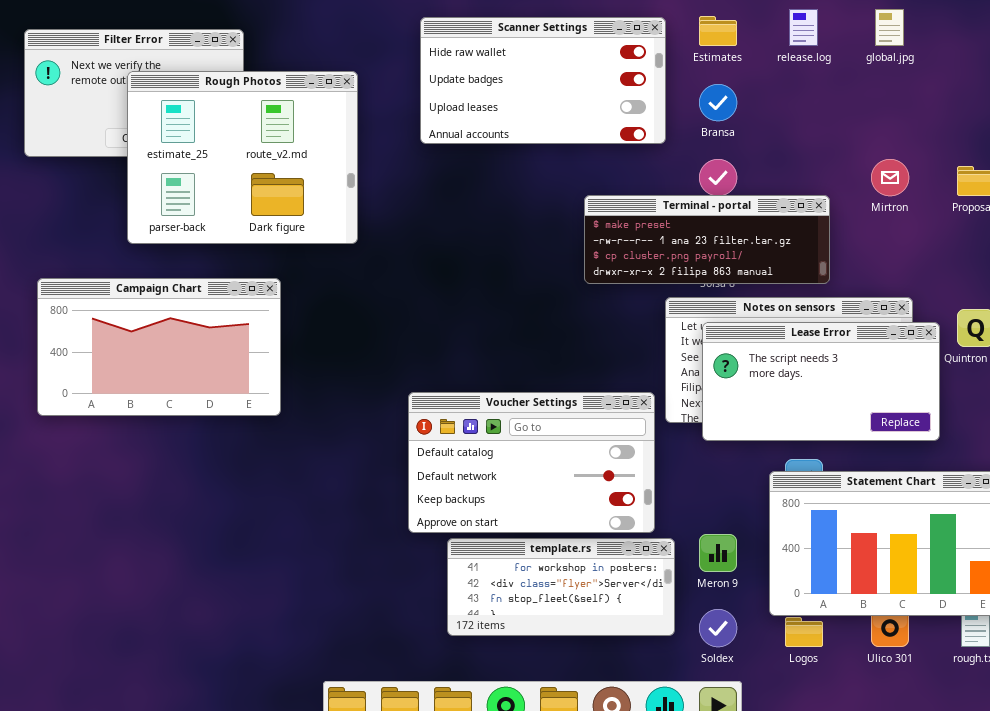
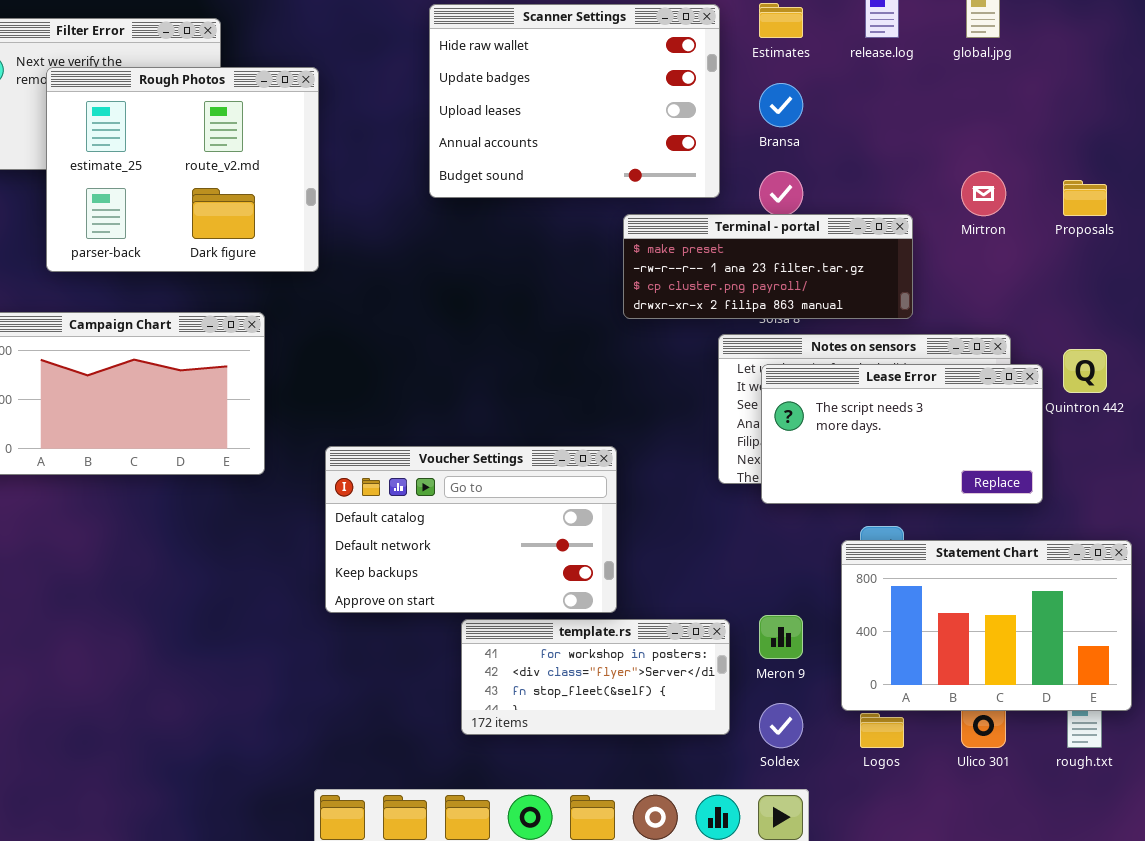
Scanner Settings: [420,17,666,144] -> [429,4,720,198], resized
Rough Photos: [127,71,358,244] -> [46,67,319,272], moved
Voucher Settings: [408,392,655,533] -> [325,446,617,613], moved

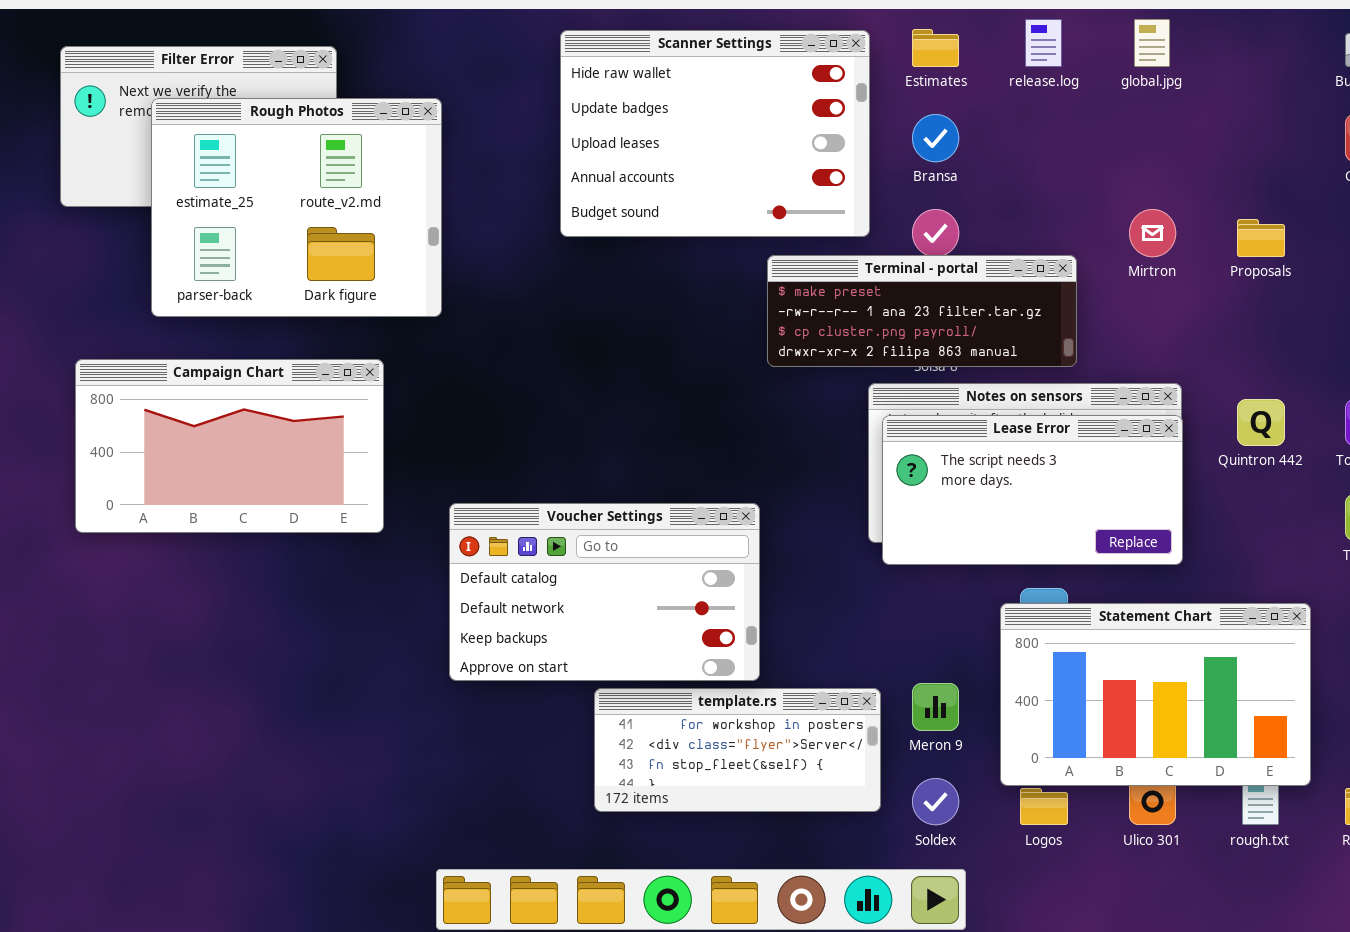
Lease Error: [761,364,1043,504] -> [882,415,1183,565], moved

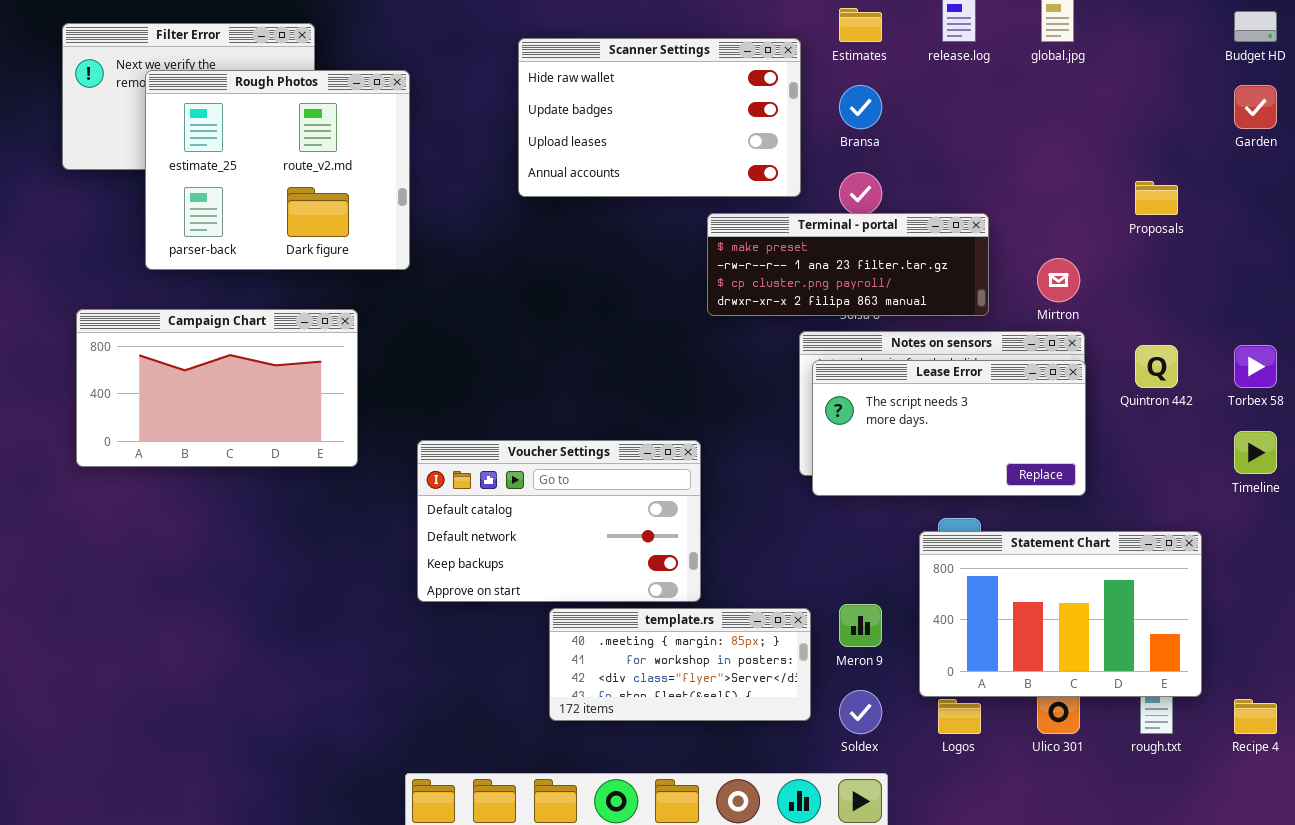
Scanner Settings: [560,30,870,237] -> [518,38,801,197], resized
Mirtron: [1129,209,1176,257] -> [1037,258,1080,302], moved
template.rs: [594,688,881,812] -> [549,608,811,721], scrolled up 1 row

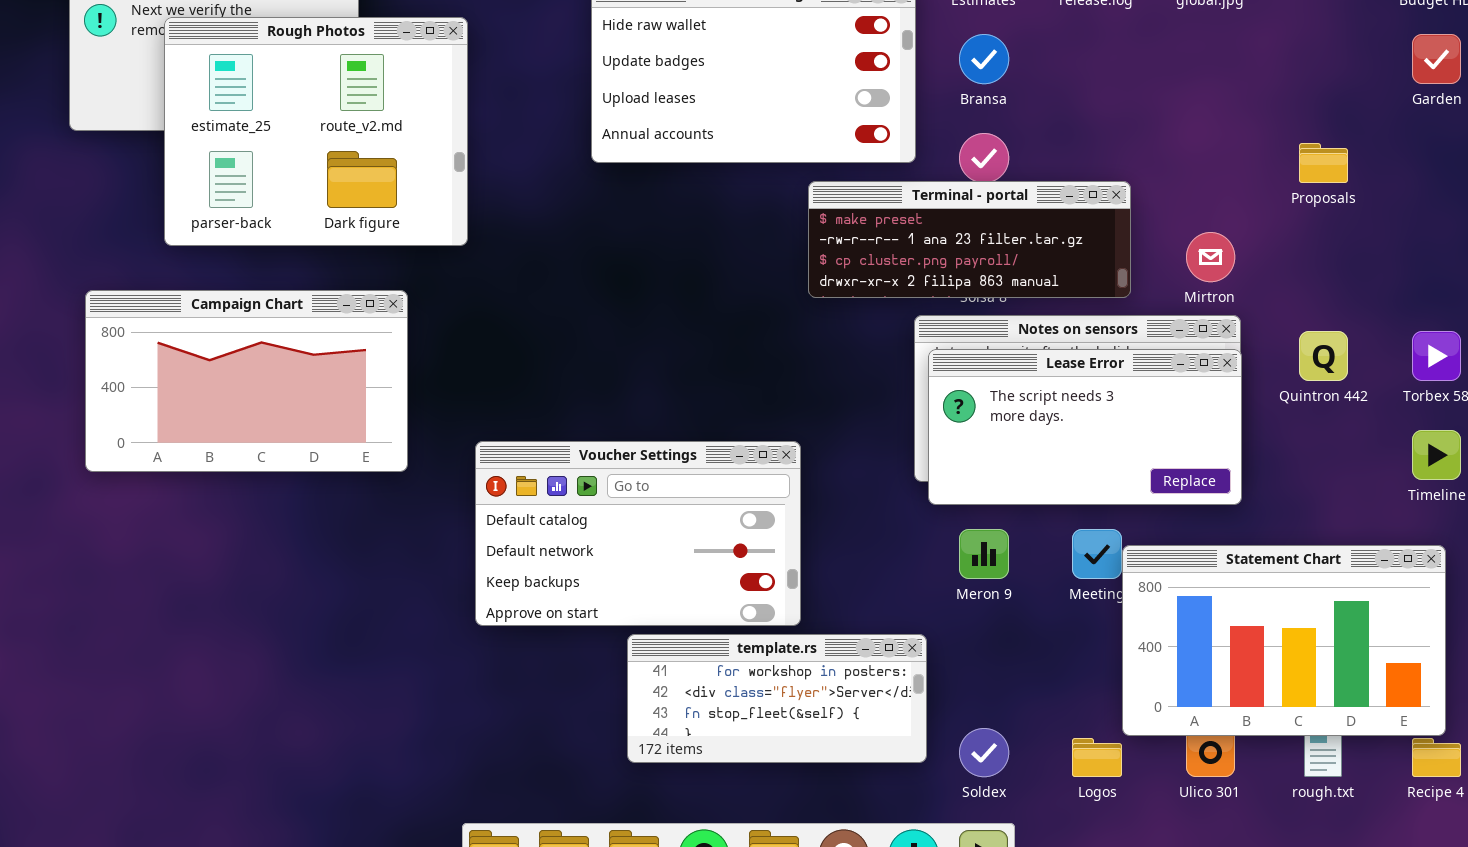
Statement Chart: [919,531,1202,697] -> [1122,545,1446,736], moved
Meron 9: [839,604,882,647] -> [959,529,1009,579], moved
template.rs: [549,608,811,721] -> [627,634,927,763], scrolled down 1 row

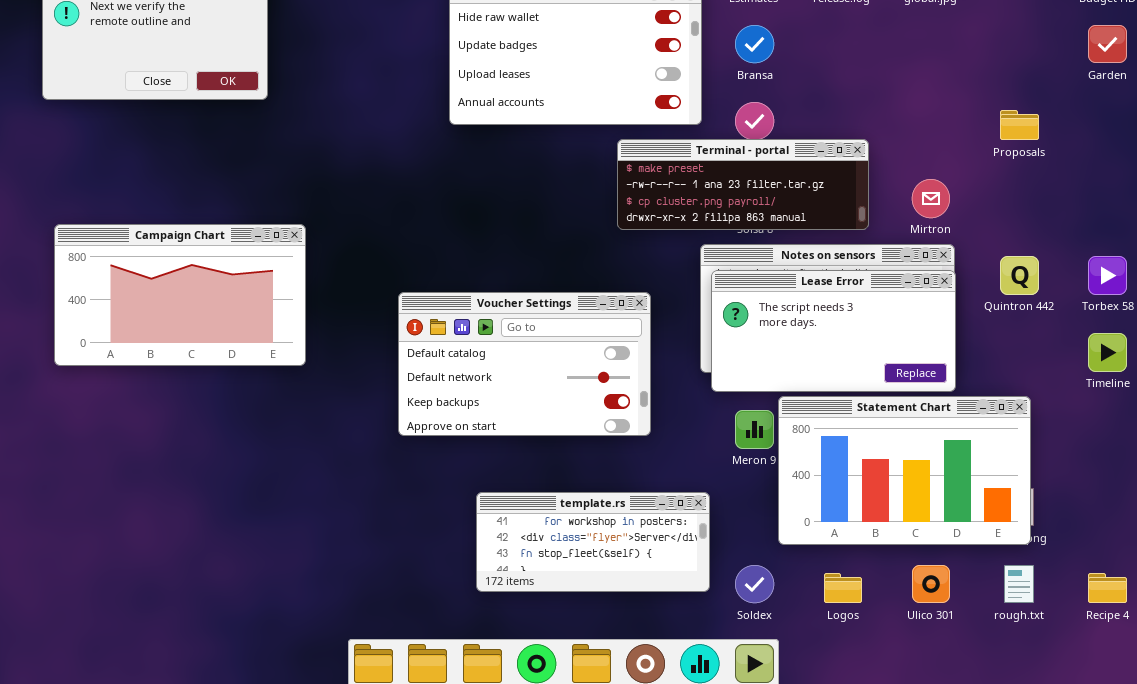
Rough Photos: [164,17,468,246] -> none, closed
Voucher Settings: [475,441,801,626] -> [398,292,651,436], moved
Statement Chart: [1122,545,1446,736] -> [778,396,1031,545], moved

